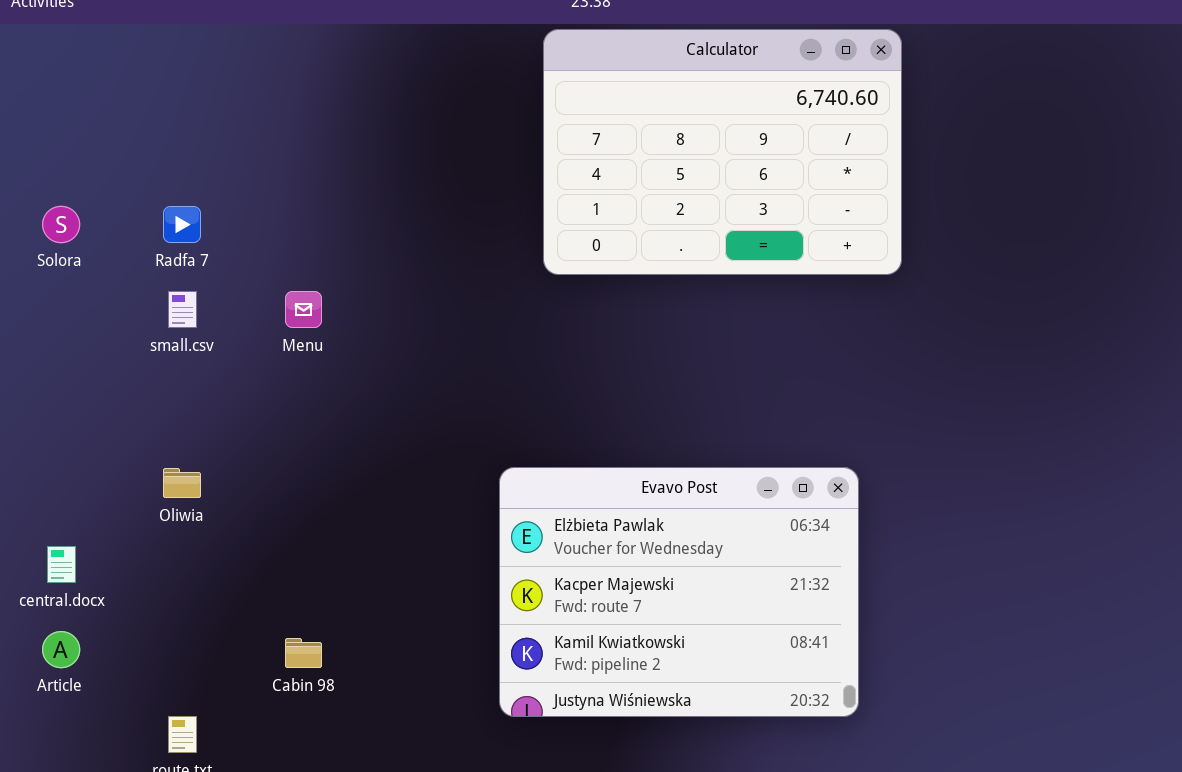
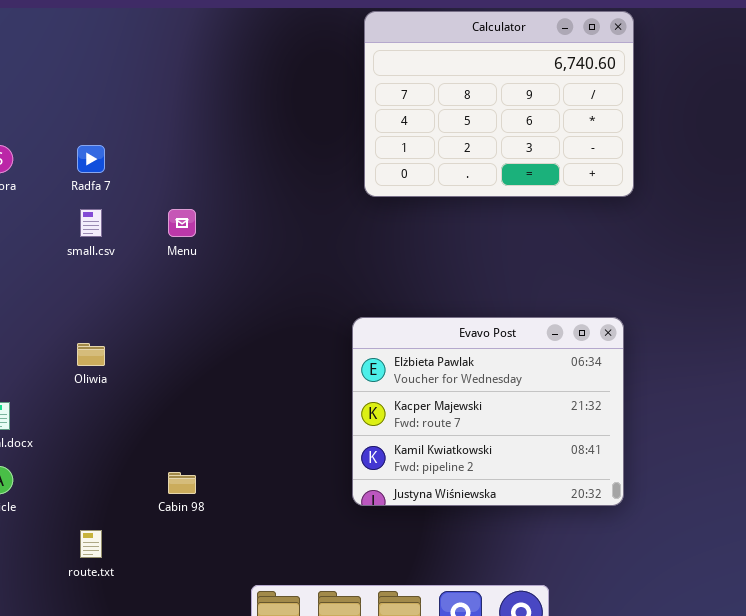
Evavo Post: [499,467,859,717] -> [352,317,624,506], moved

